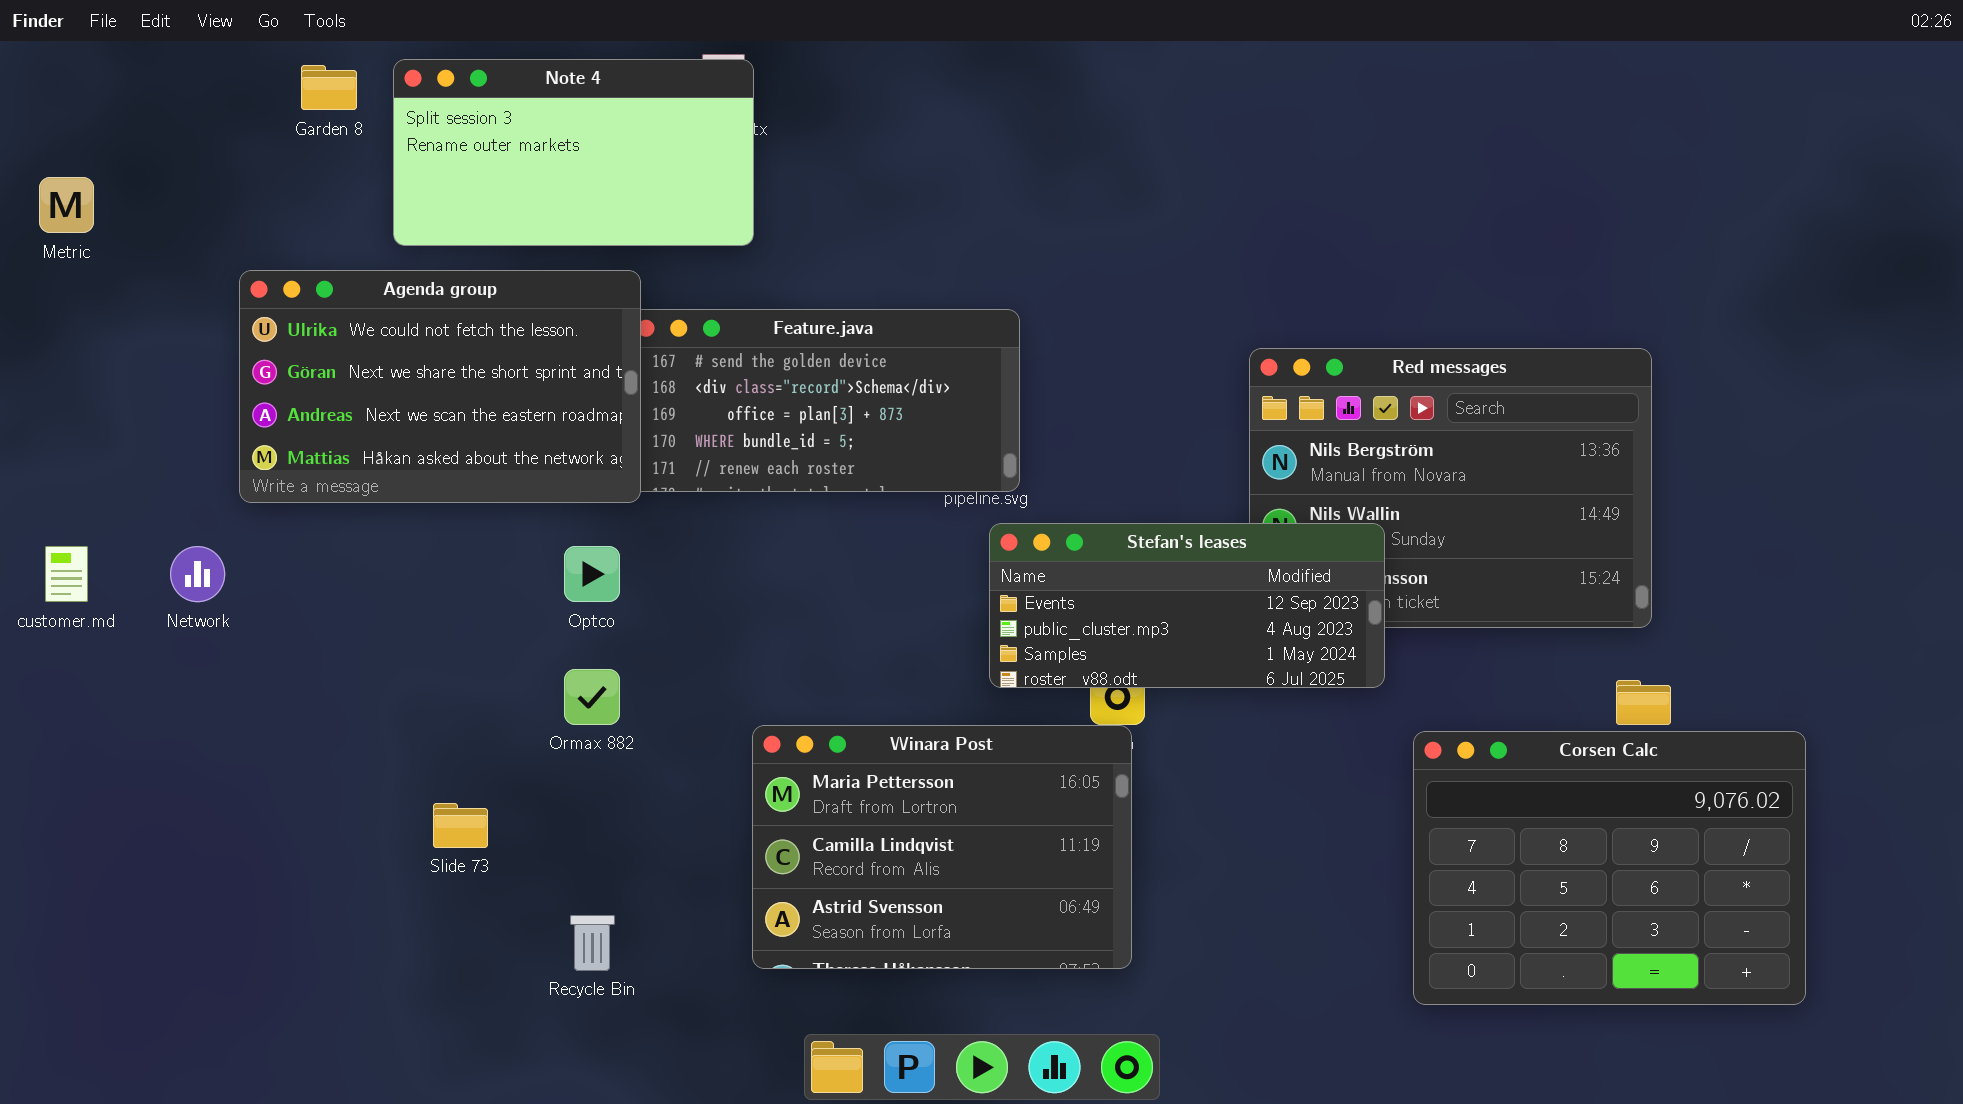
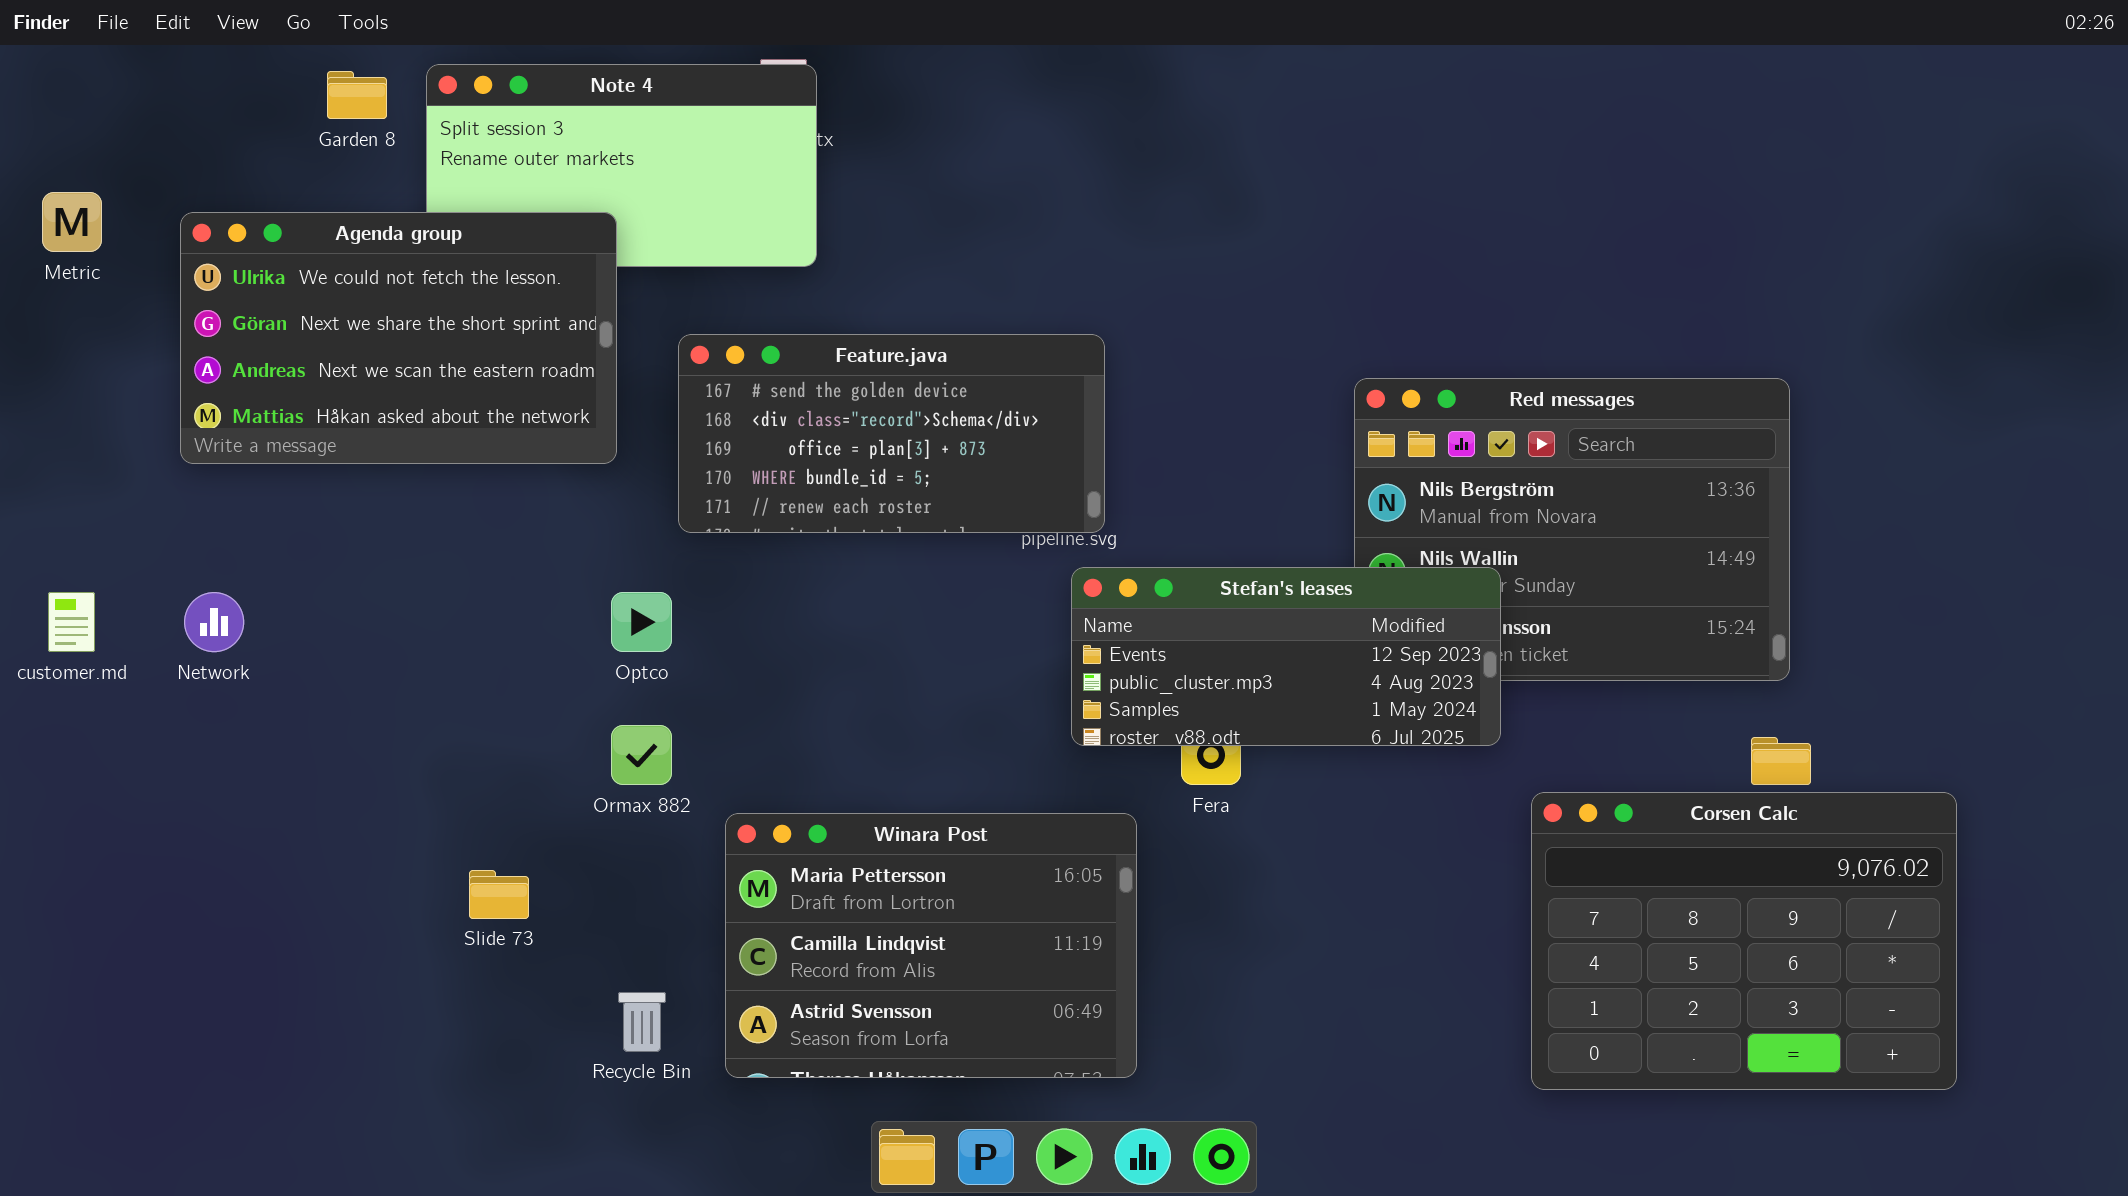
Agenda group: [239,270,641,503] -> [180,212,617,464], moved
Winara Post: [752,725,1132,969] -> [725,813,1137,1078], moved

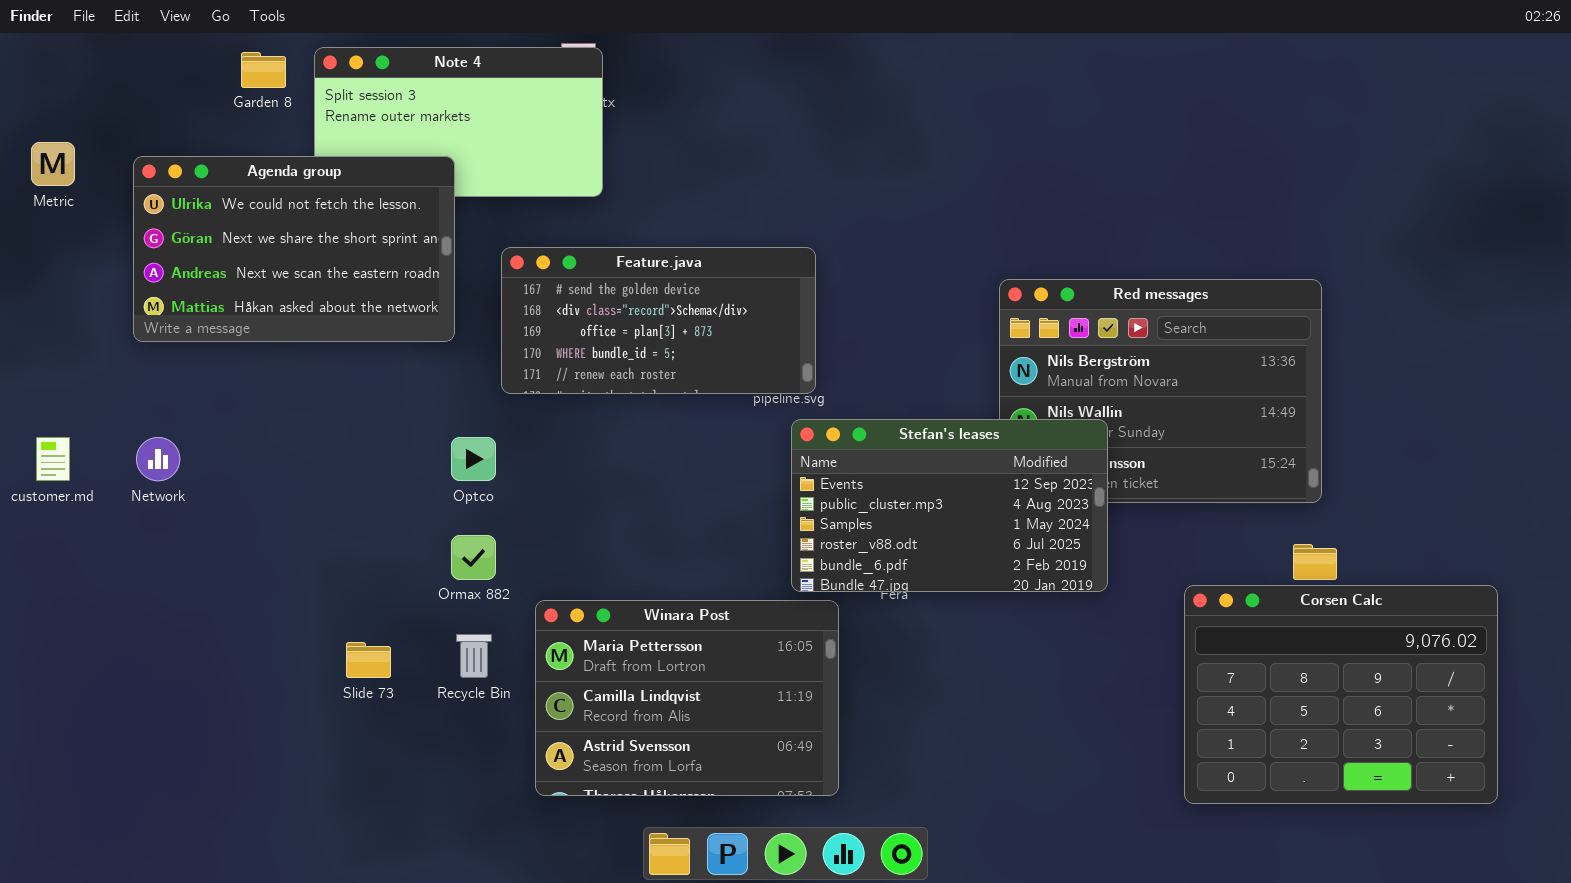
Stefan's leases: [1071,567,1501,746] -> [791,419,1108,592], resized
Corsen Calc: [1531,792,1957,1090] -> [1184,585,1498,804], moved
Recycle Bin: [618,992,666,1052] -> [456,634,492,678], moved

